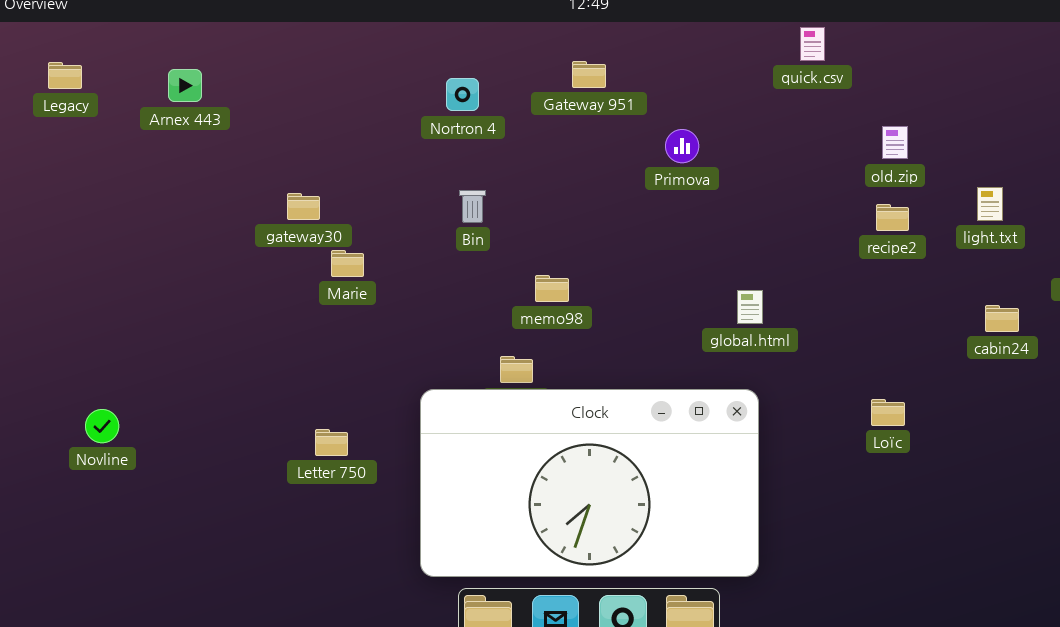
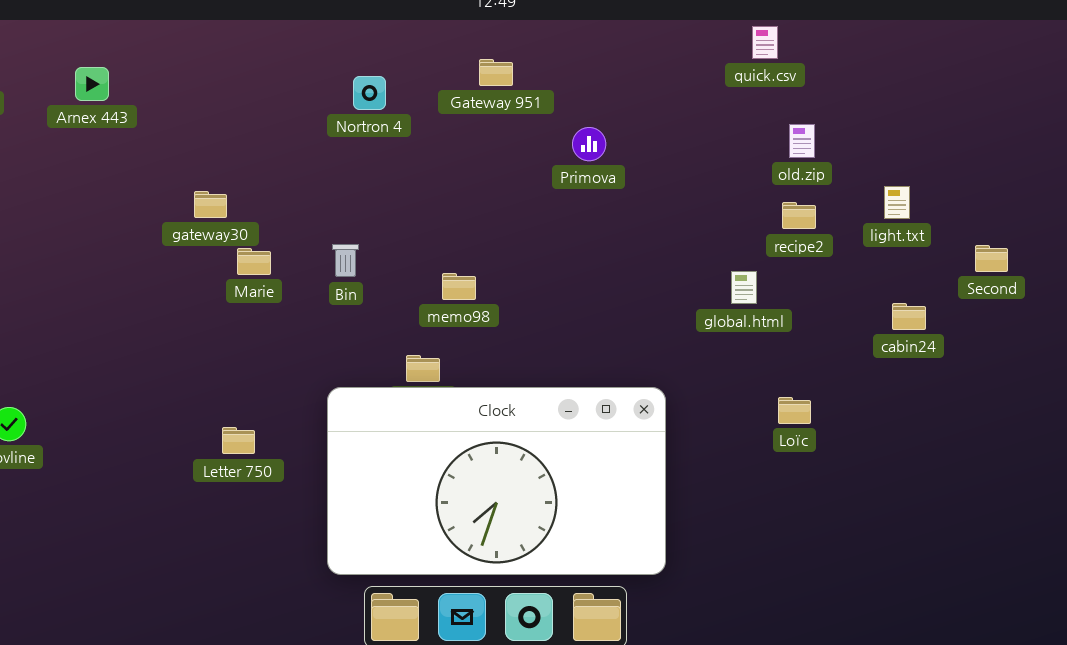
quick.csv: [800,27,825,61] -> [752,26,778,59], moved
Bin: [459,190,486,223] -> [332,244,359,277], moved
global.html: [737,290,763,324] -> [731,271,757,304], moved

